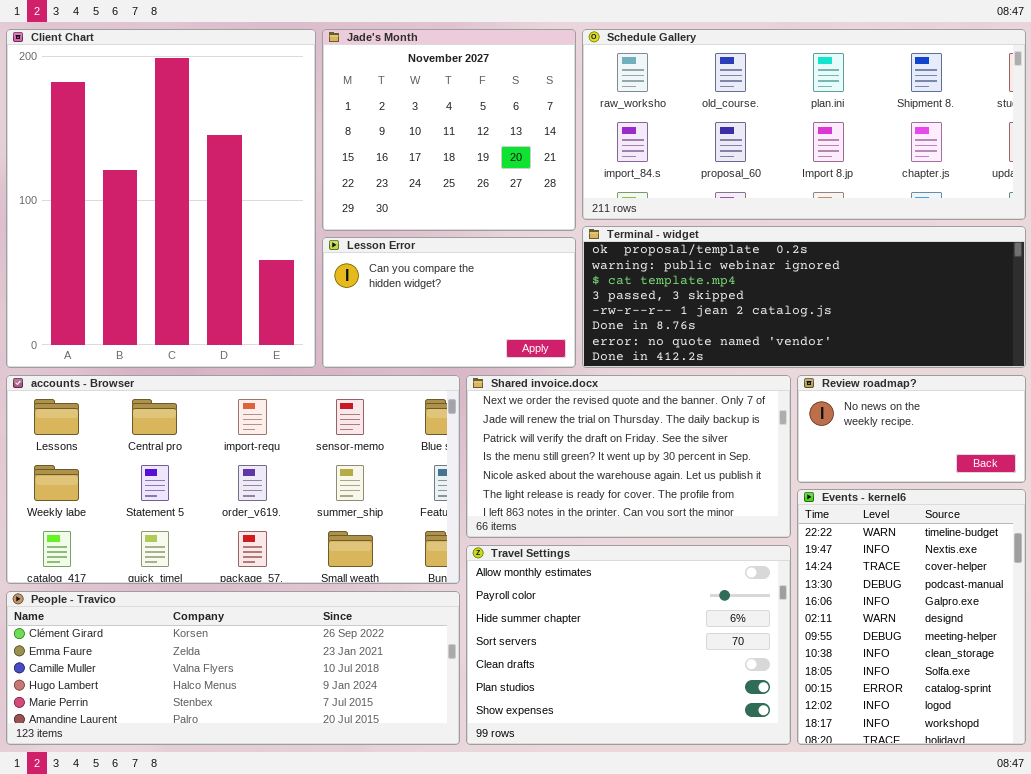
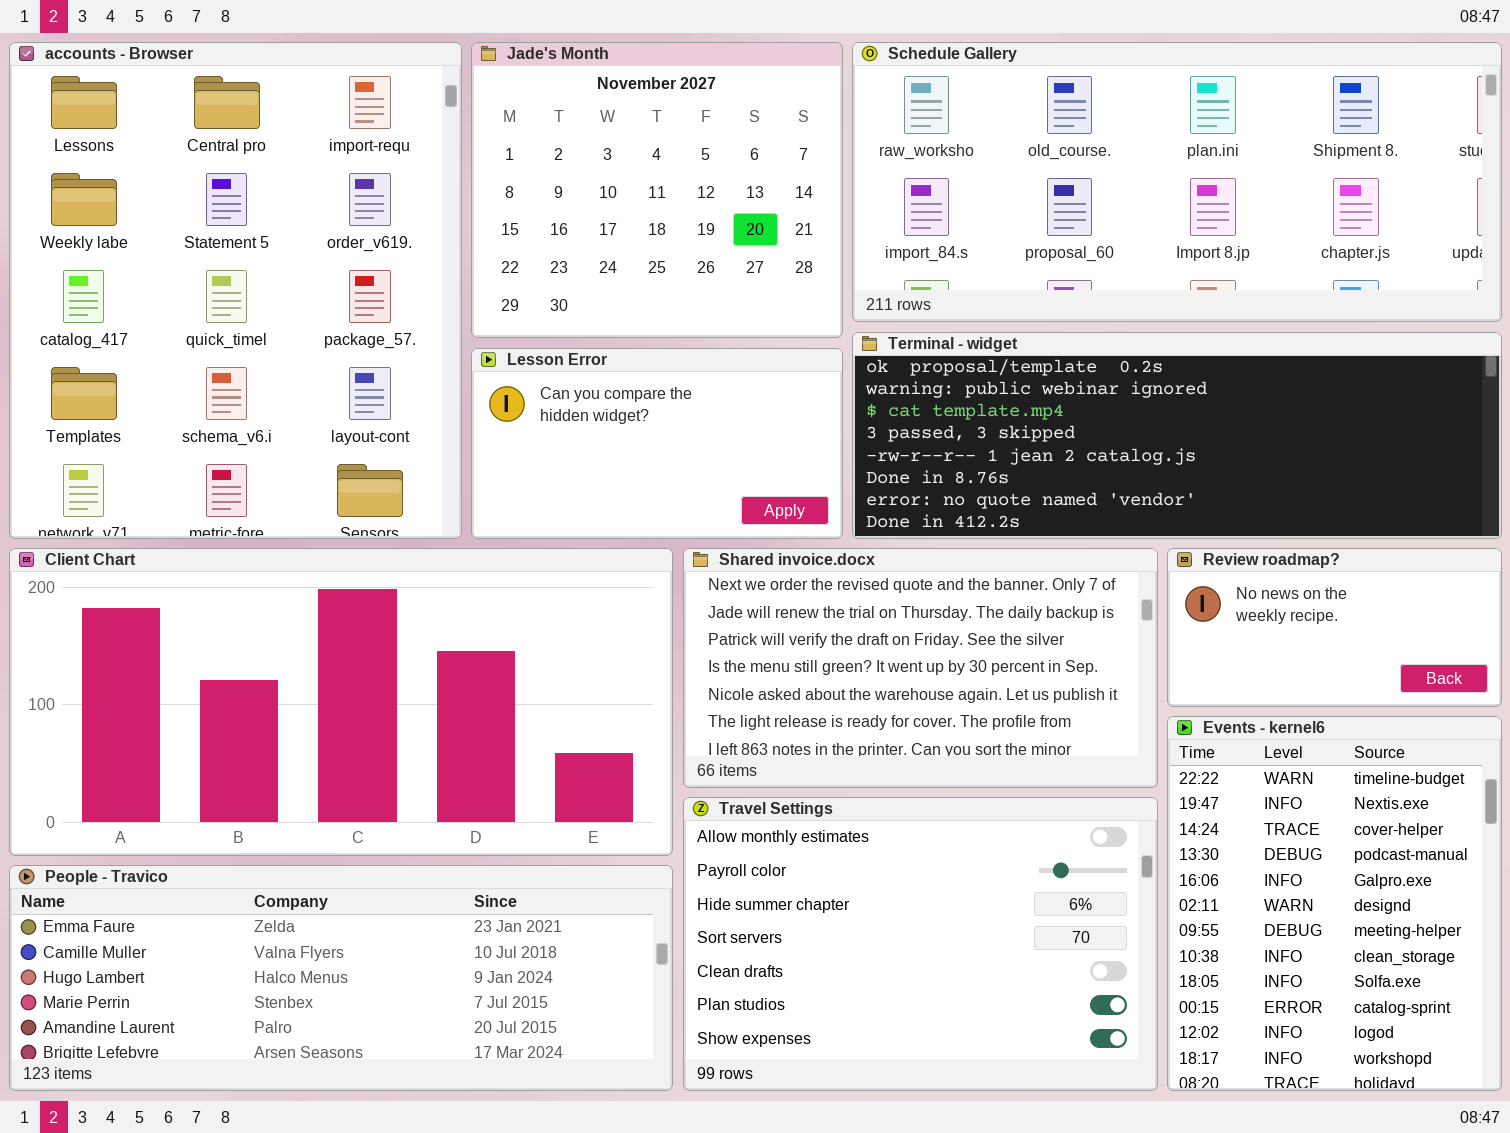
Client Chart: [6,29,316,368] -> [9,548,673,856], moved, resized
accounts - Browser: [6,375,460,584] -> [9,42,462,539], moved, resized
People - Travico: [6,591,460,745] -> [9,865,673,1091], scrolled down 1 row

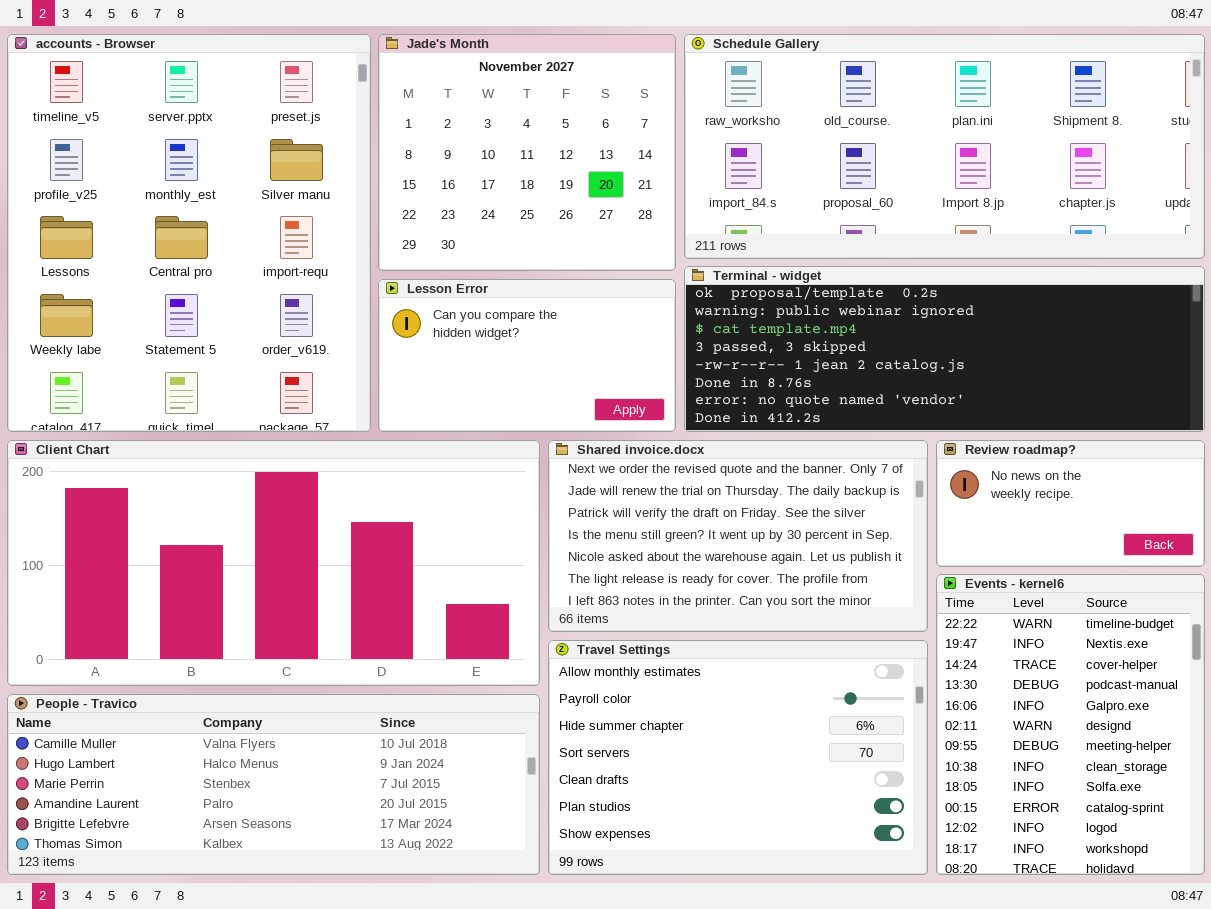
accounts - Browser: [9,42,462,539] -> [7,34,371,432], scrolled up 2 rows
People - Travico: [9,865,673,1091] -> [7,694,540,875], scrolled down 1 row

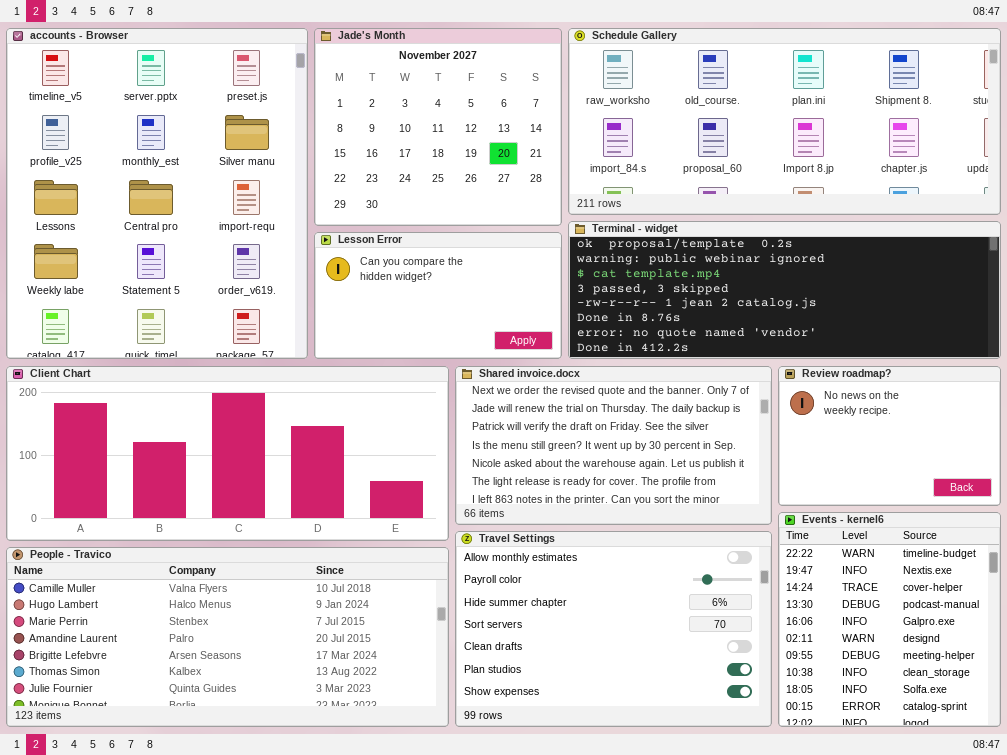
Client Chart: [7,440,540,686] -> [6,366,449,541], resized
Review roadmap?: [936,440,1205,567] -> [778,366,1001,506], resized
Events - kernel6: [936,574,1205,875] -> [778,512,1001,727], resized
People - Travico: [7,694,540,875] -> [6,547,449,727], resized

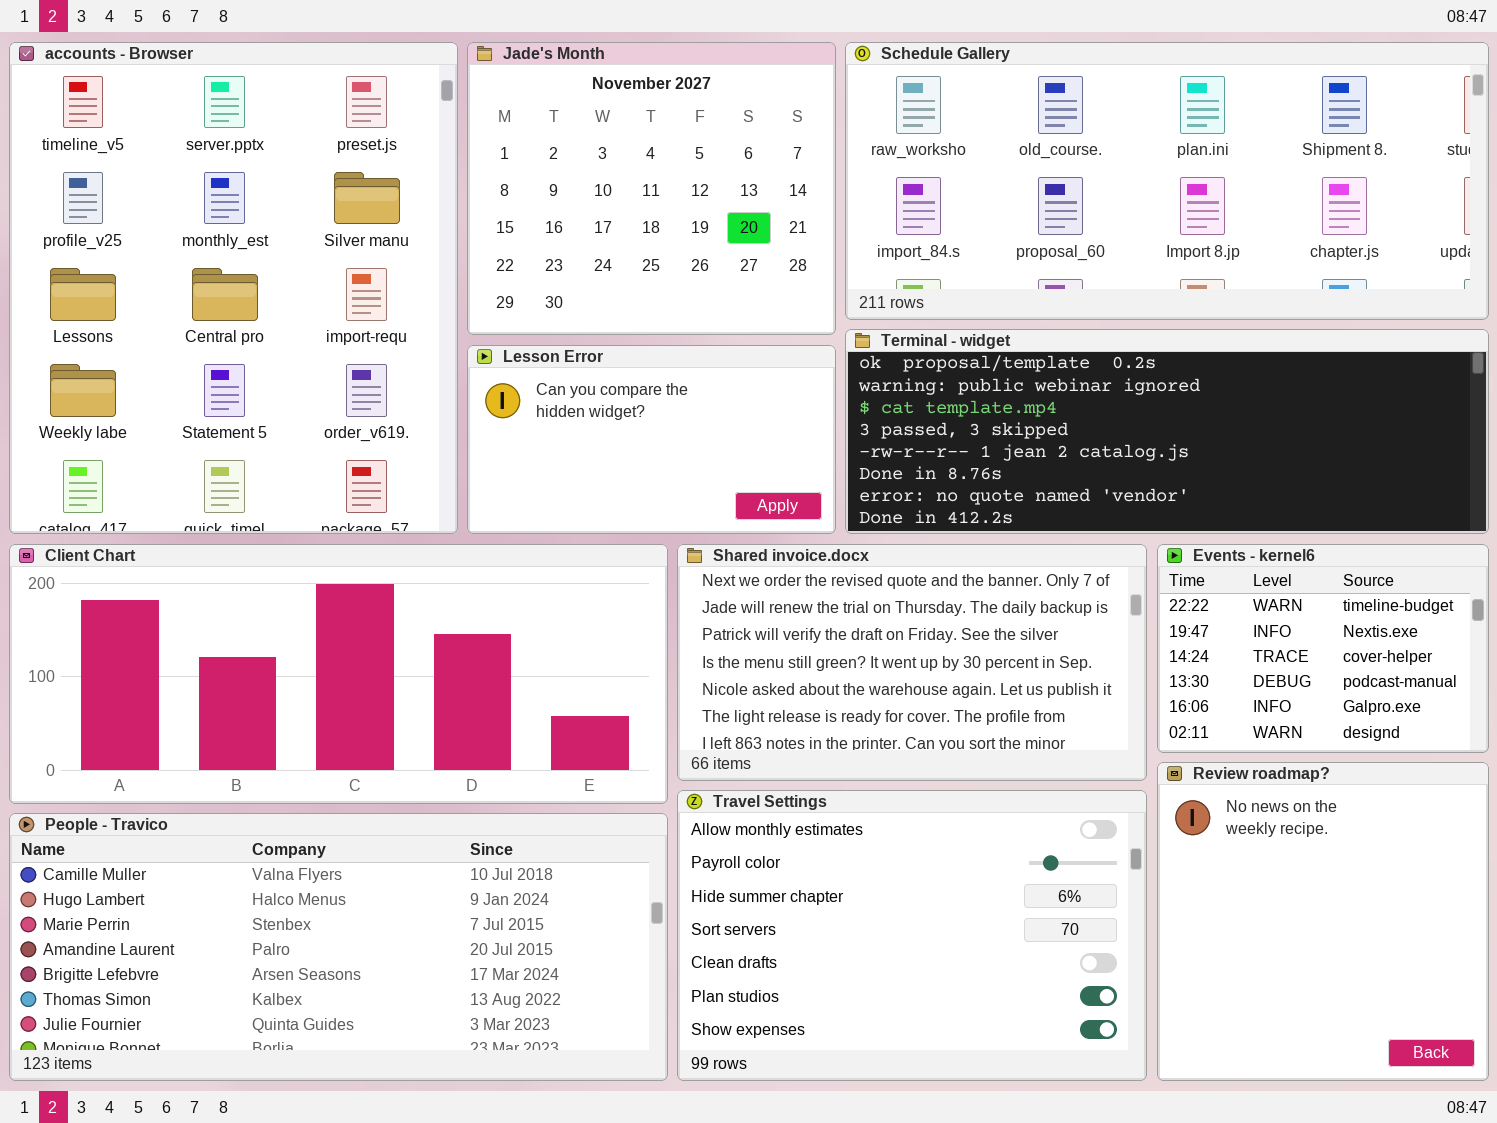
Review roadmap?: [778,366,1001,506] -> [1157,762,1489,1081], moved, resized
Events - kernel6: [778,512,1001,727] -> [1157,544,1489,753], moved, resized

